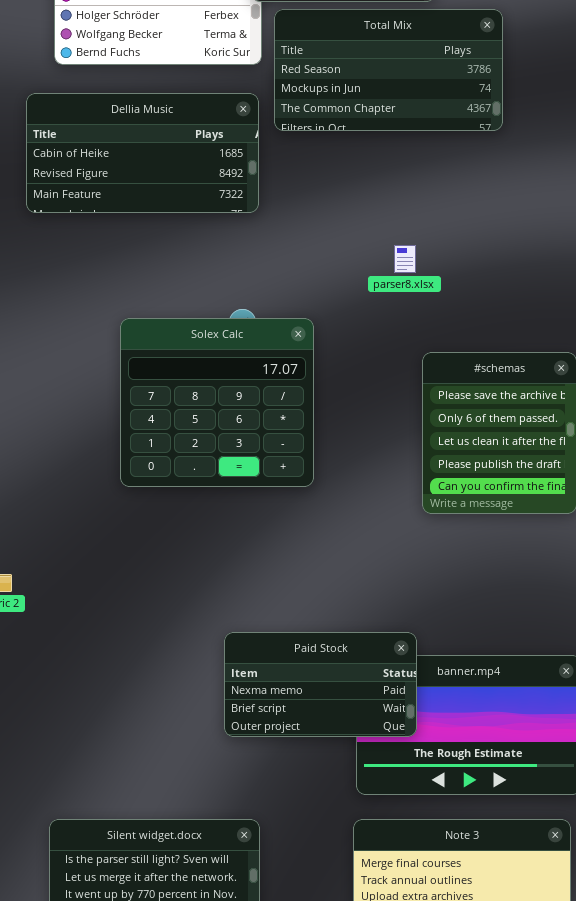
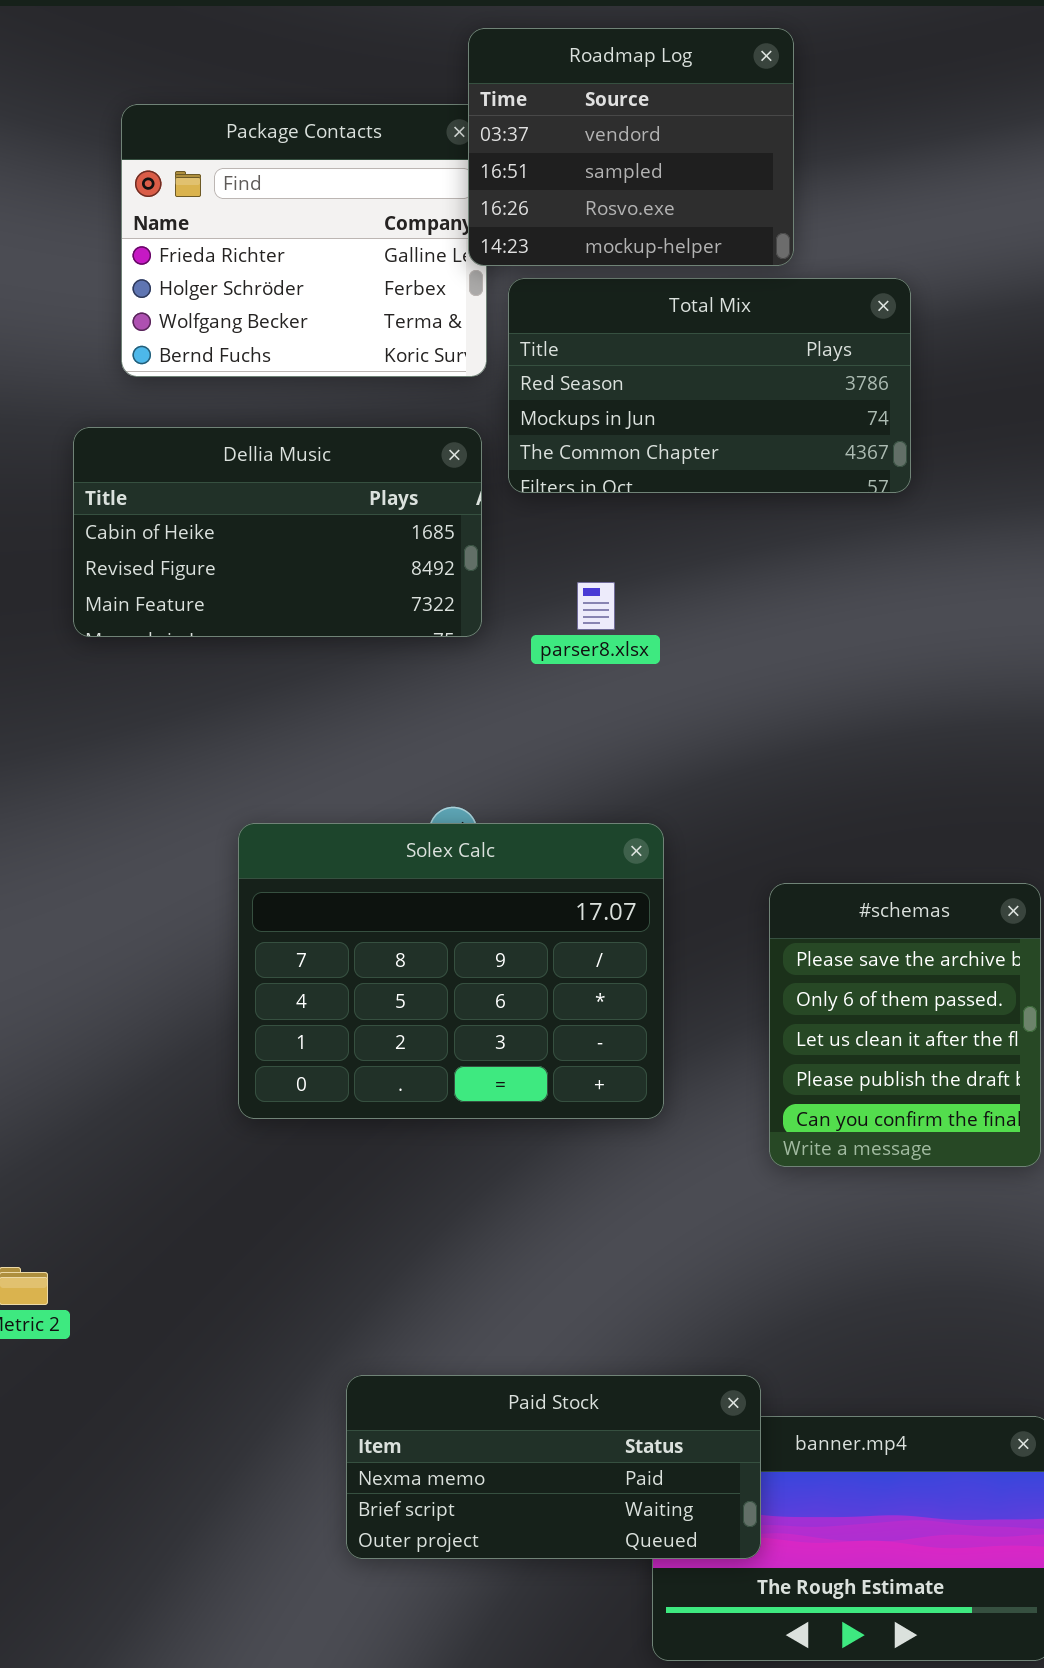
parser8.xlsx: [394,245,416,273] -> [577,582,615,630], moved
Solex Calc: [120,318,314,487] -> [238,823,664,1119], resized
Paid Stock: [224,632,417,737] -> [346,1375,761,1559], resized

